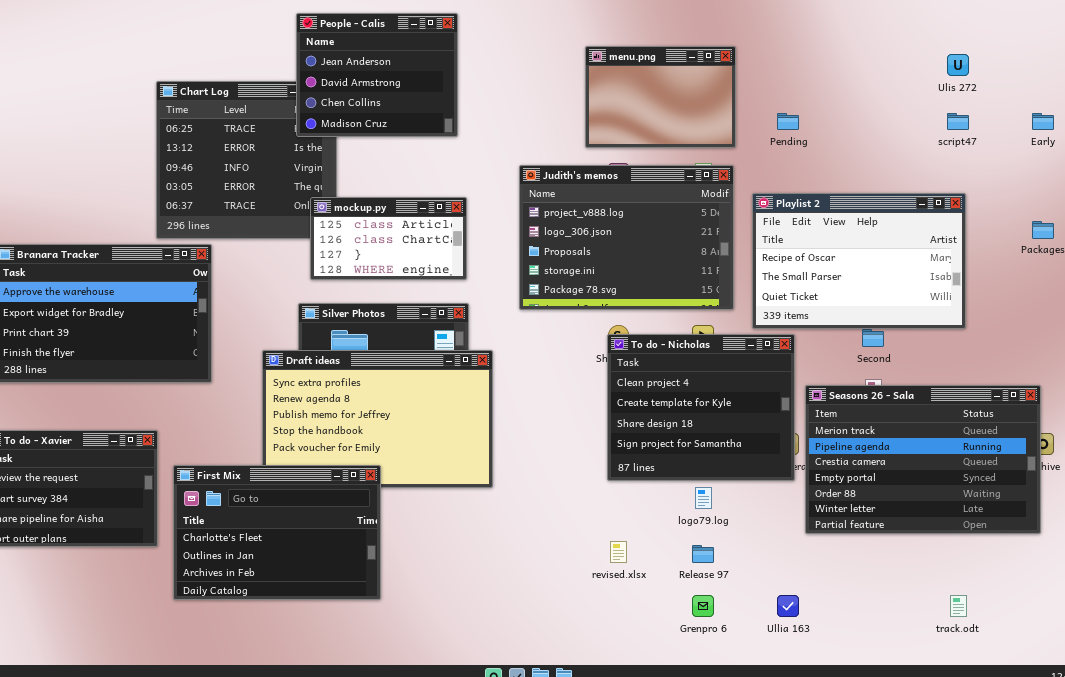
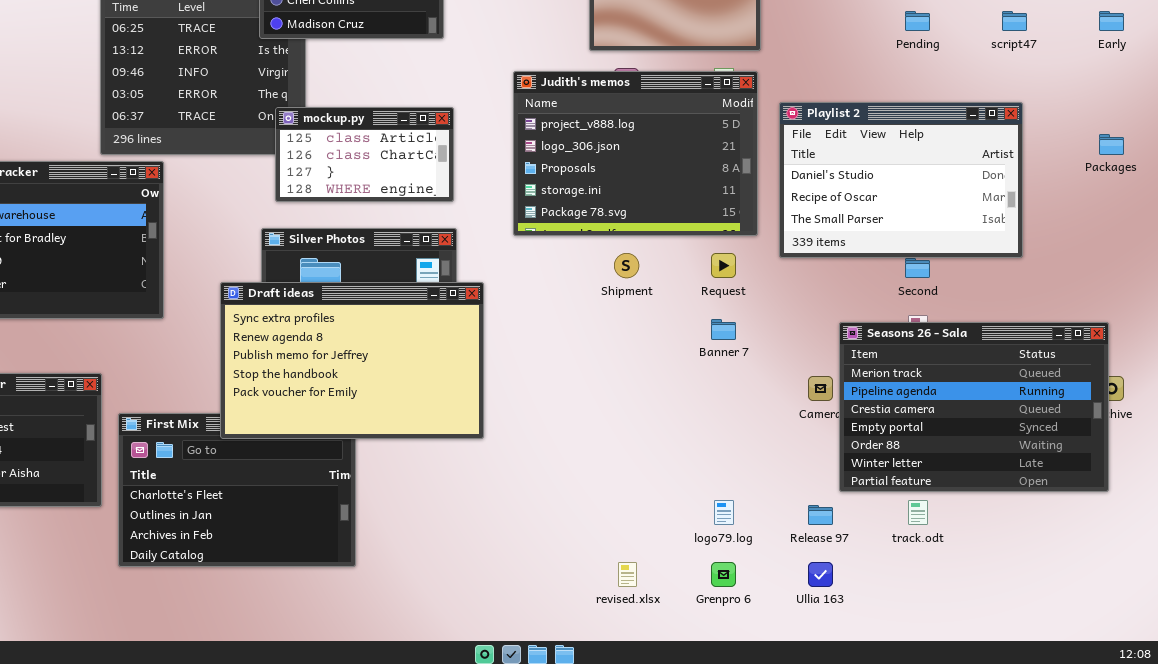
Pending: [777,113,799,130] -> [905,11,930,31], moved
Playlist 2: [752,193,966,329] -> [779,102,1023,258], scrolled up 1 row
To do - Nicholas: [607,334,795,481] -> none, closed
Draft ideas: [262,350,493,488] -> [220,282,484,439], raised
logo79.log: [695,487,712,509] -> [714,500,734,525], moved
revised.xlsx: [610,541,627,563] -> [618,562,637,587], moved
Release 97: [692,545,714,563] -> [808,505,833,525], moved
track.odt: [950,595,967,617] -> [908,500,928,525], moved

